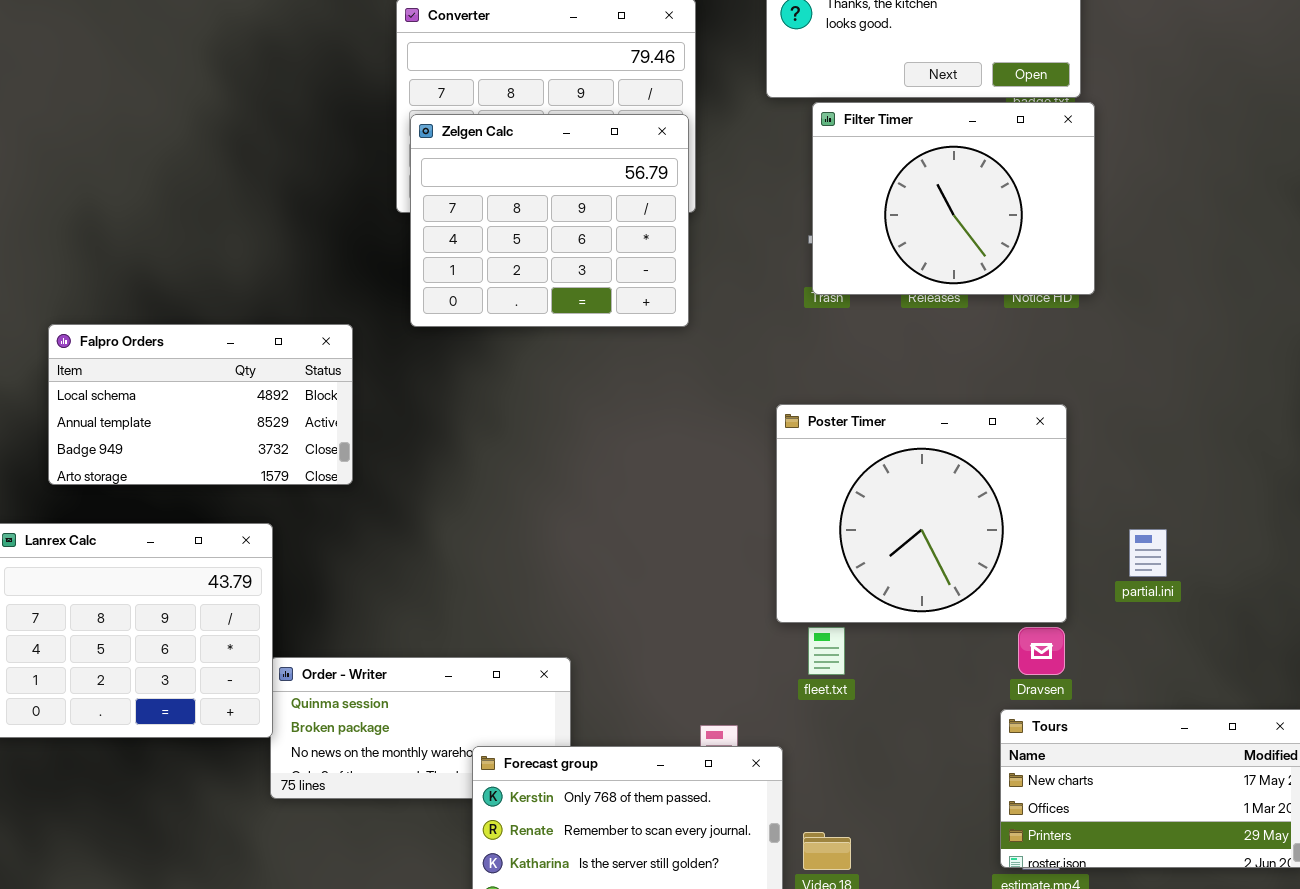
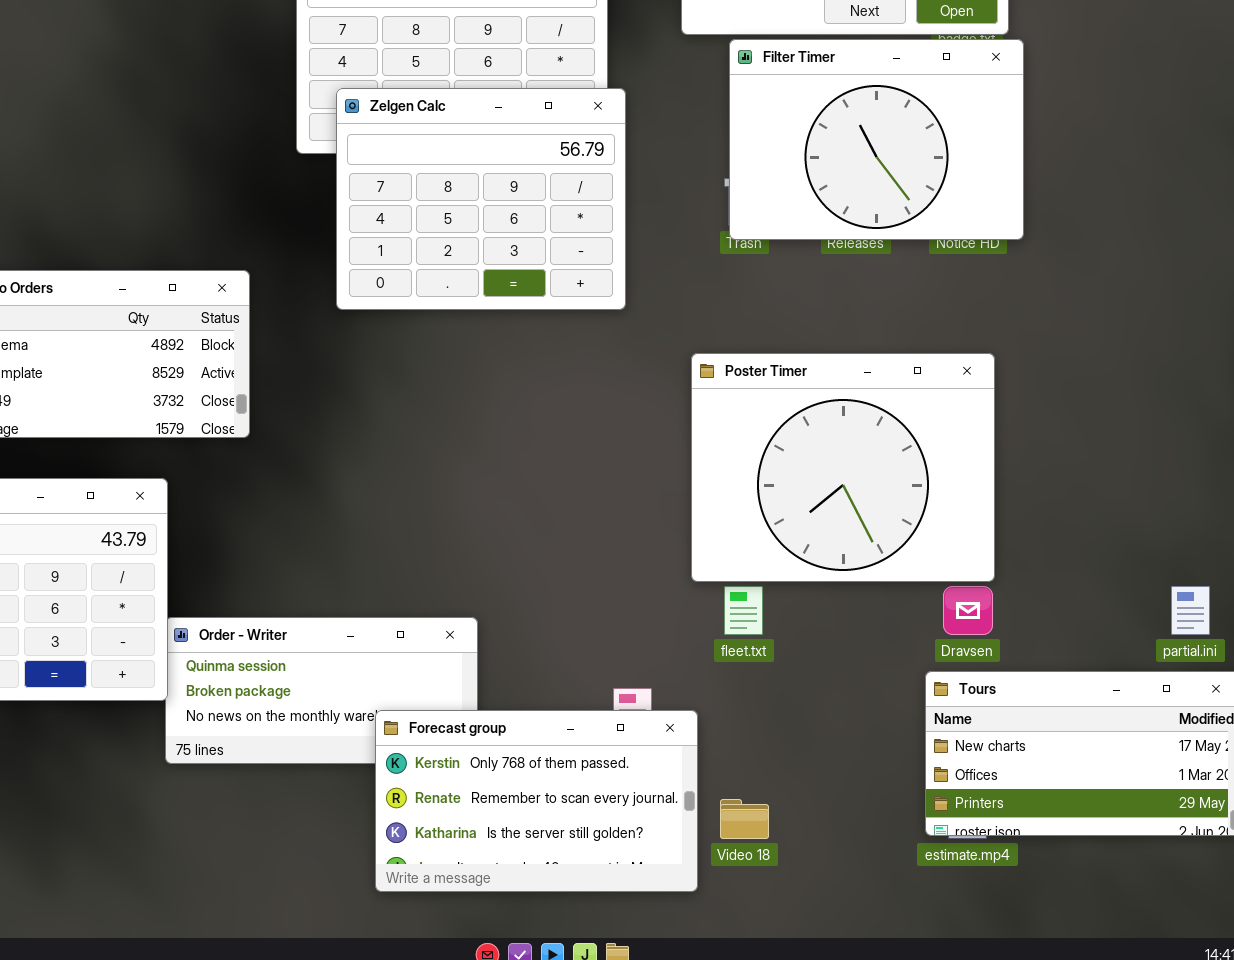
Zelgen Calc: [410,114,689,327] -> [336,88,626,310], moved
partial.ini: [1129,529,1167,577] -> [1171,586,1210,635], moved

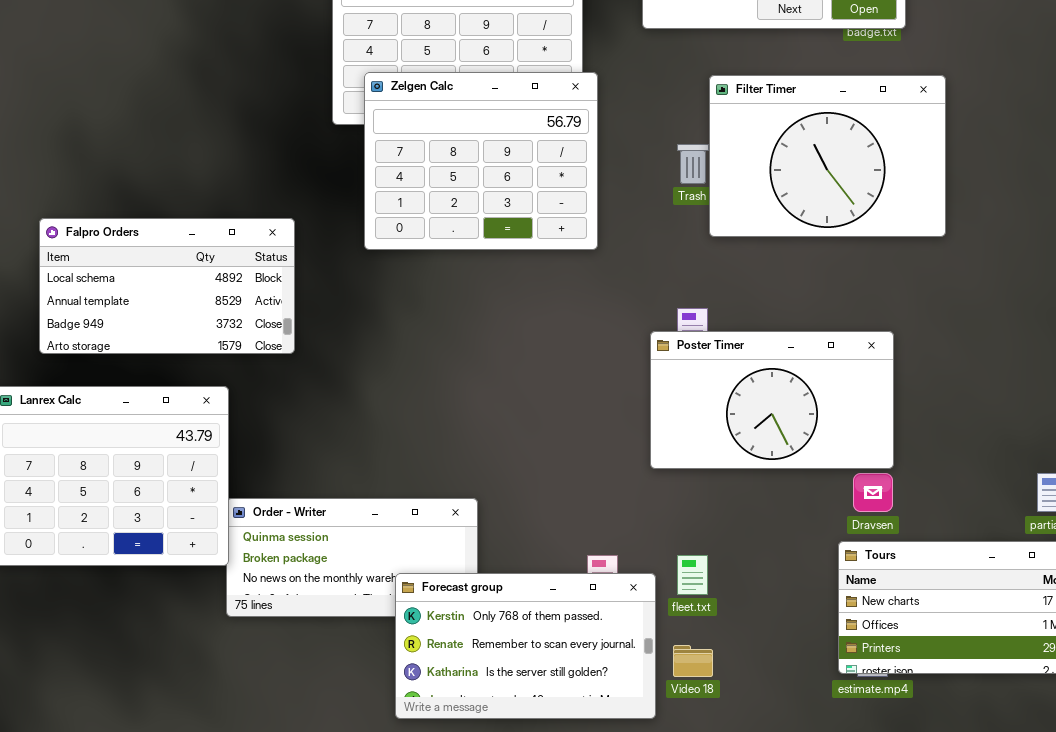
Filter Timer: [729,39,1024,240] -> [709,75,946,237], moved
Poster Timer: [691,353,995,582] -> [650,331,894,469], resized
fleet.txt: [724,586,763,635] -> [677,555,708,595], moved

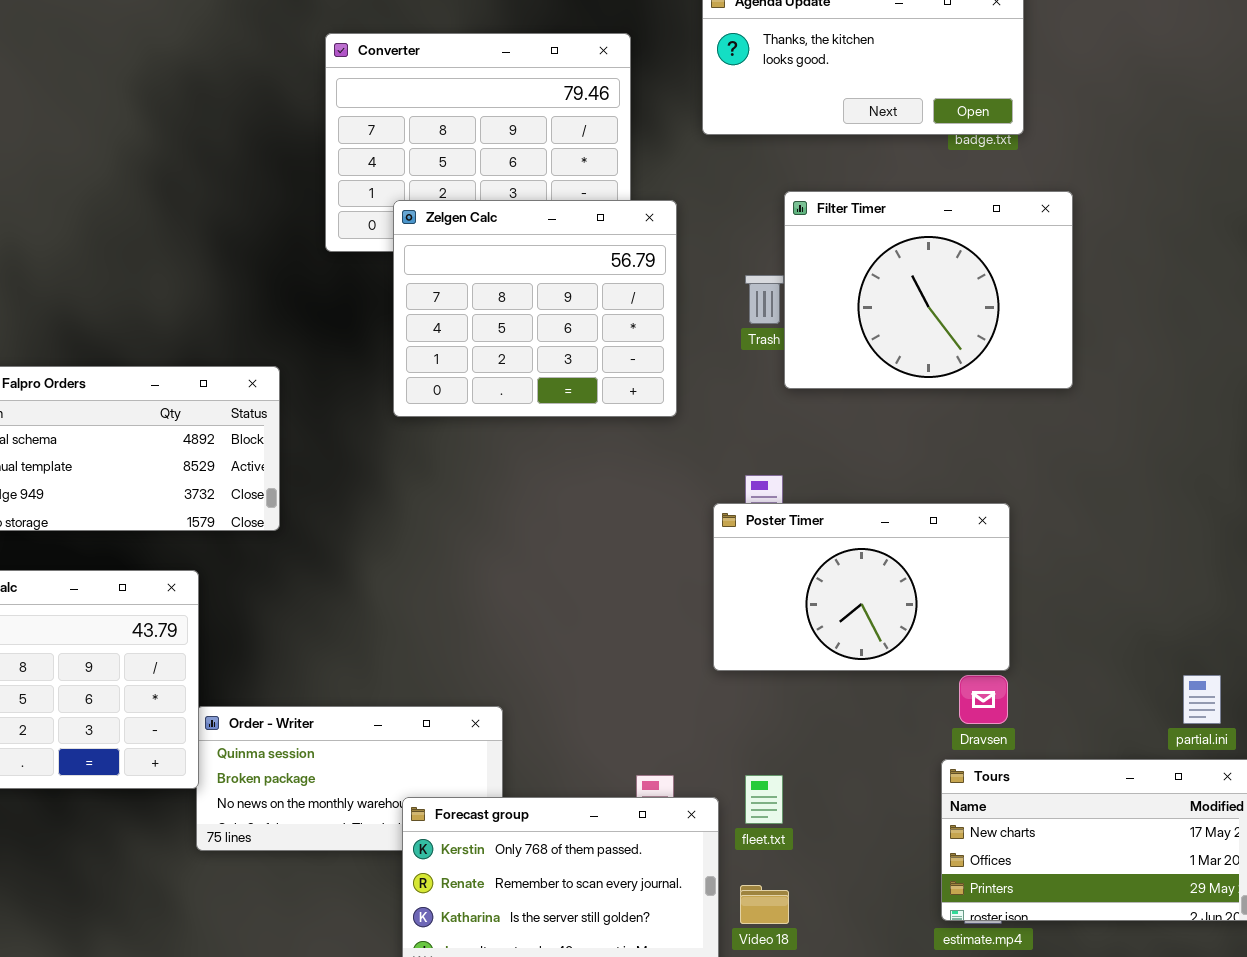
Zelgen Calc: [364,72,598,250] -> [393,200,677,417], moved

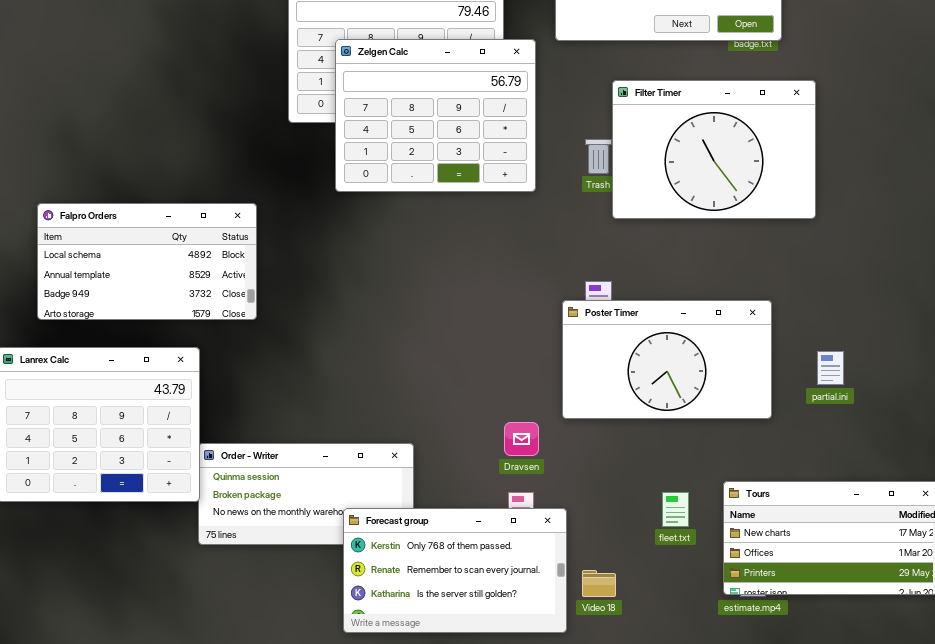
Zelgen Calc: [393,200,677,417] -> [335,39,536,192], moved
Dravsen: [959,675,1008,724] -> [504,422,539,456], moved
partial.ini: [1183,675,1221,724] -> [817,351,844,385], moved
fleet.txt: [745,775,783,824] -> [662,492,689,527], moved

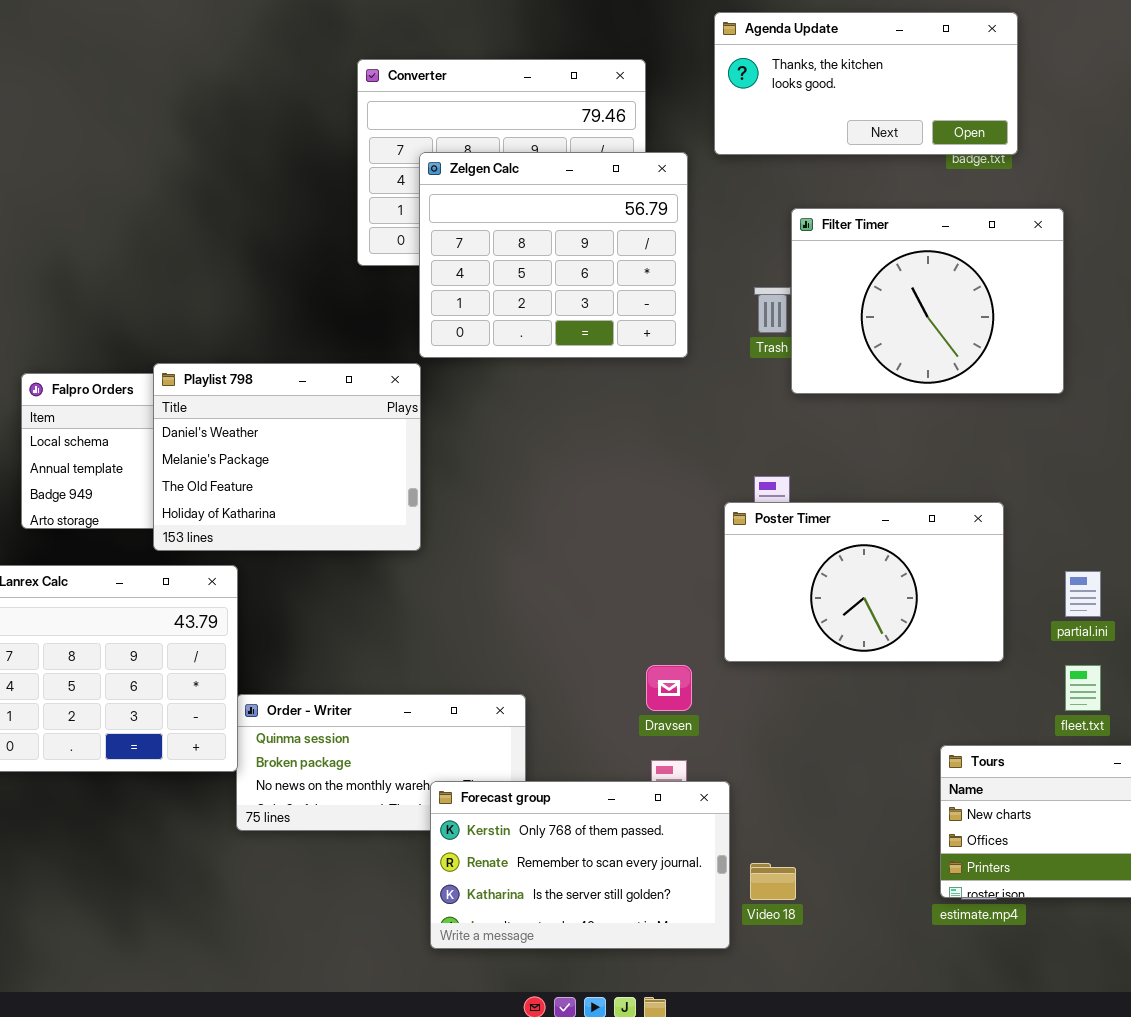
Playlist 798: none -> [153,363,421,551], opened
fleet.txt: [662,492,689,527] -> [1065,665,1101,711], moved

